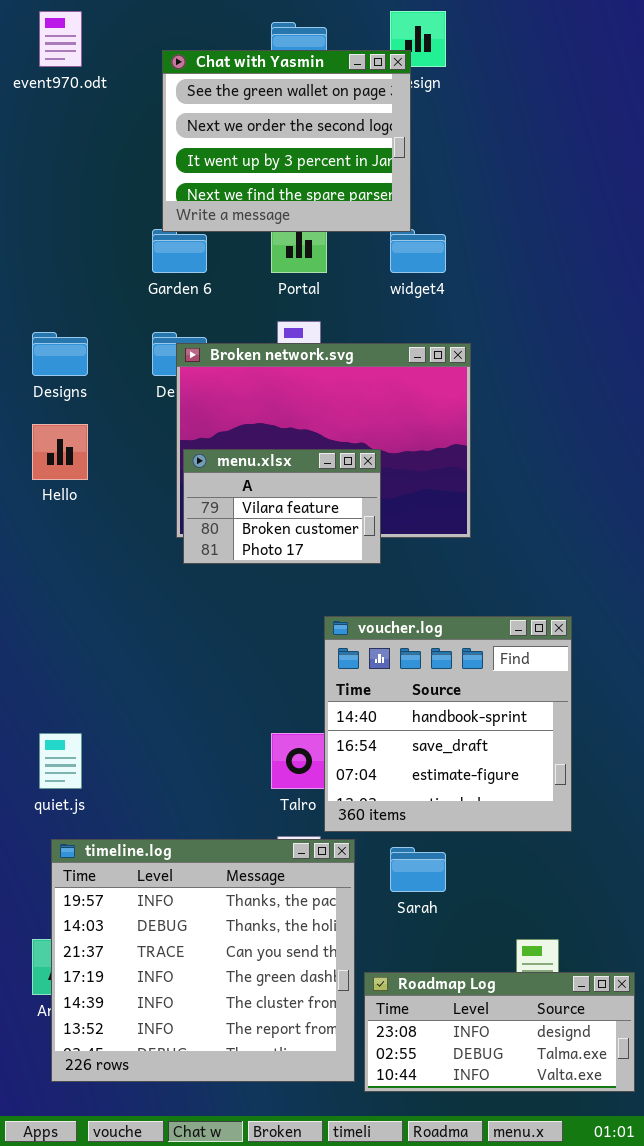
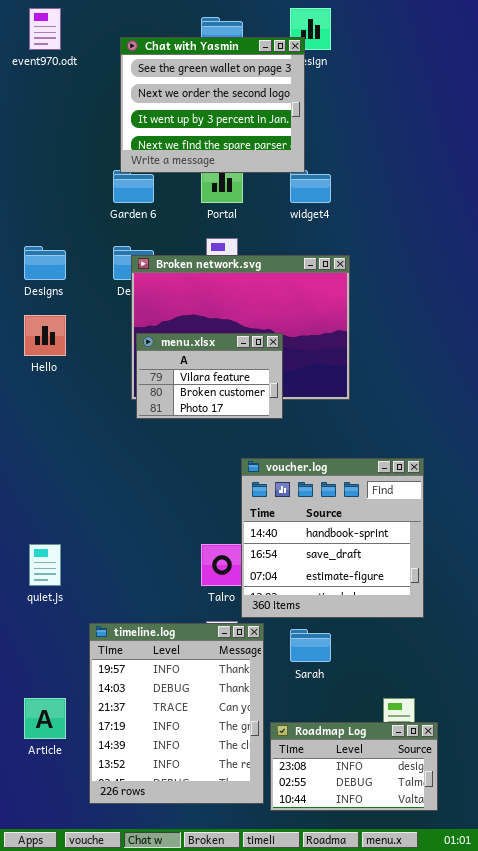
timeline.log: [51,839,355,1082] -> [89,623,264,804], resized
Roadmap Log: [364,972,635,1092] -> [270,722,438,811], resized

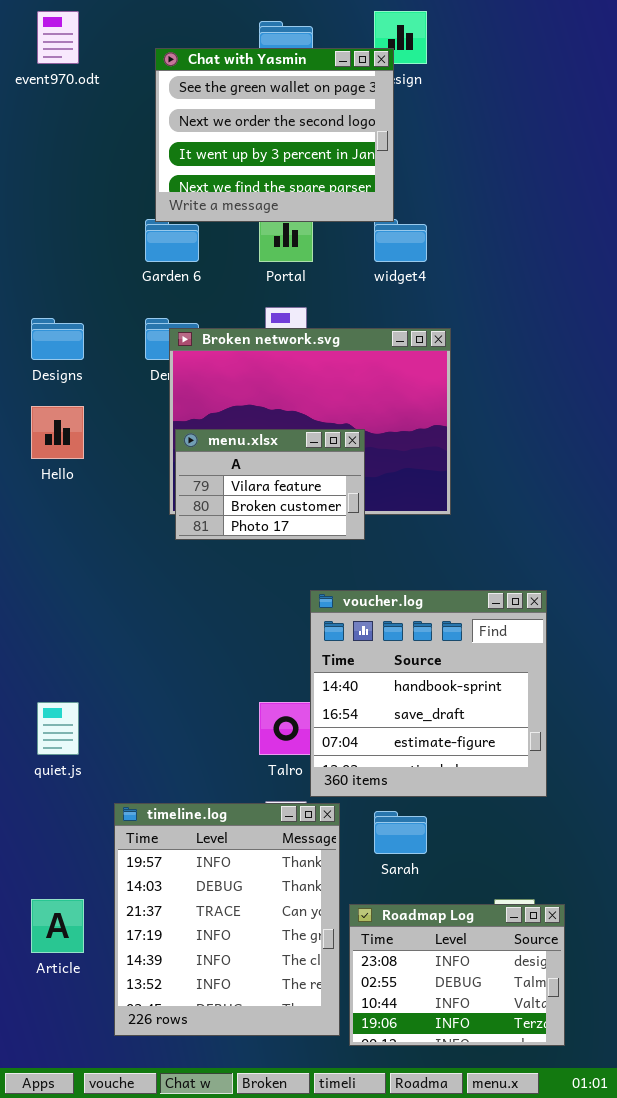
Roadmap Log: [270,722,438,811] -> [349,904,565,1046], resized

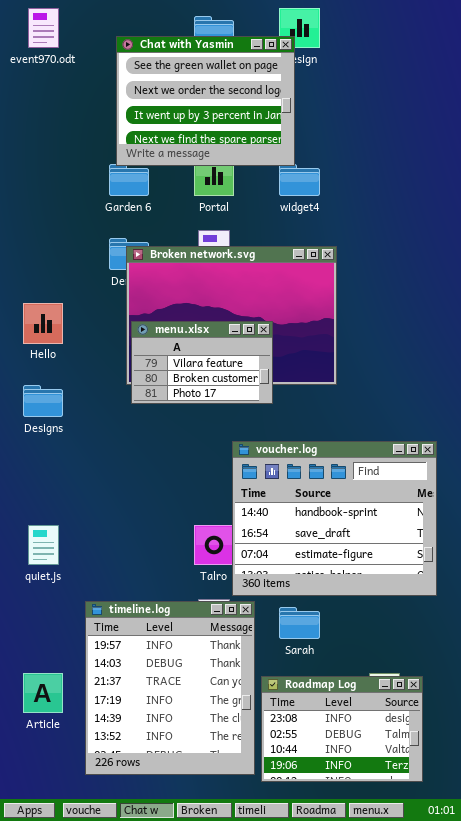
Designs: [31,318,84,360] -> [23,385,63,417], moved
voucher.log: [310,590,547,797] -> [232,441,437,596], resized

